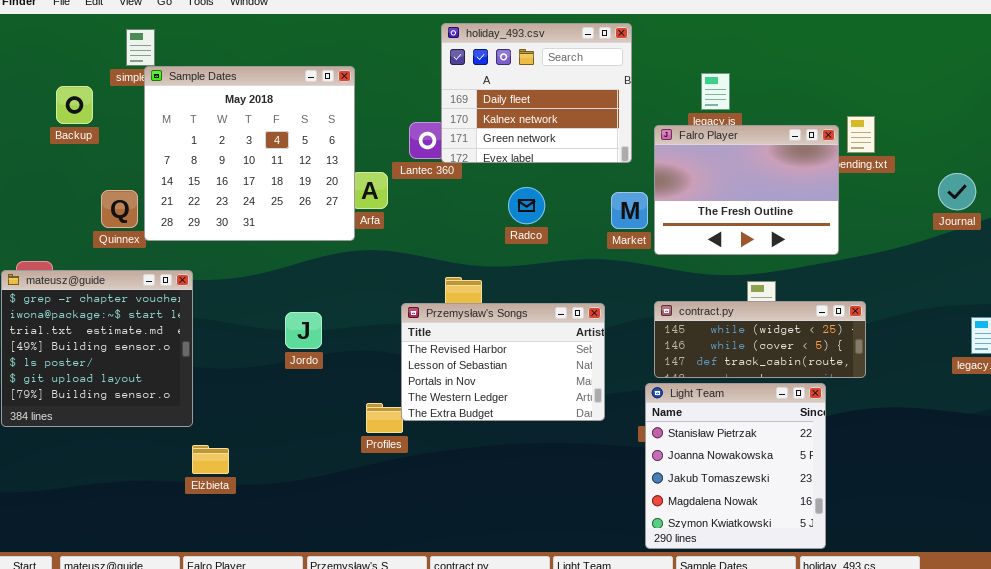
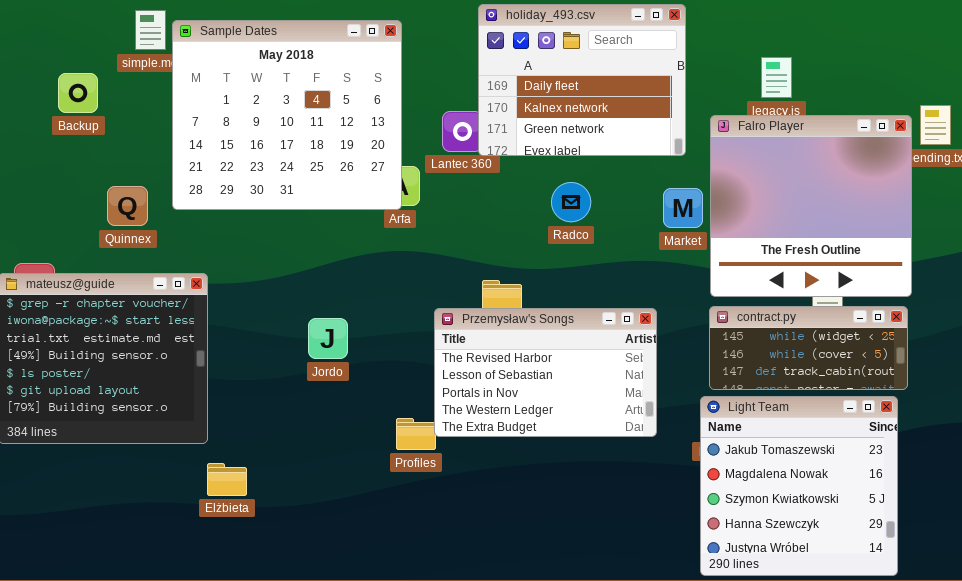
Sample Dates: [144,66,355,241] -> [172,20,402,210], moved
Falro Player: [654,125,839,255] -> [710,115,912,297], resized
contract.py: [654,301,866,378] -> [709,306,908,390], resized
Light Team: [645,383,826,549] -> [700,396,898,576], scrolled down 2 rows

